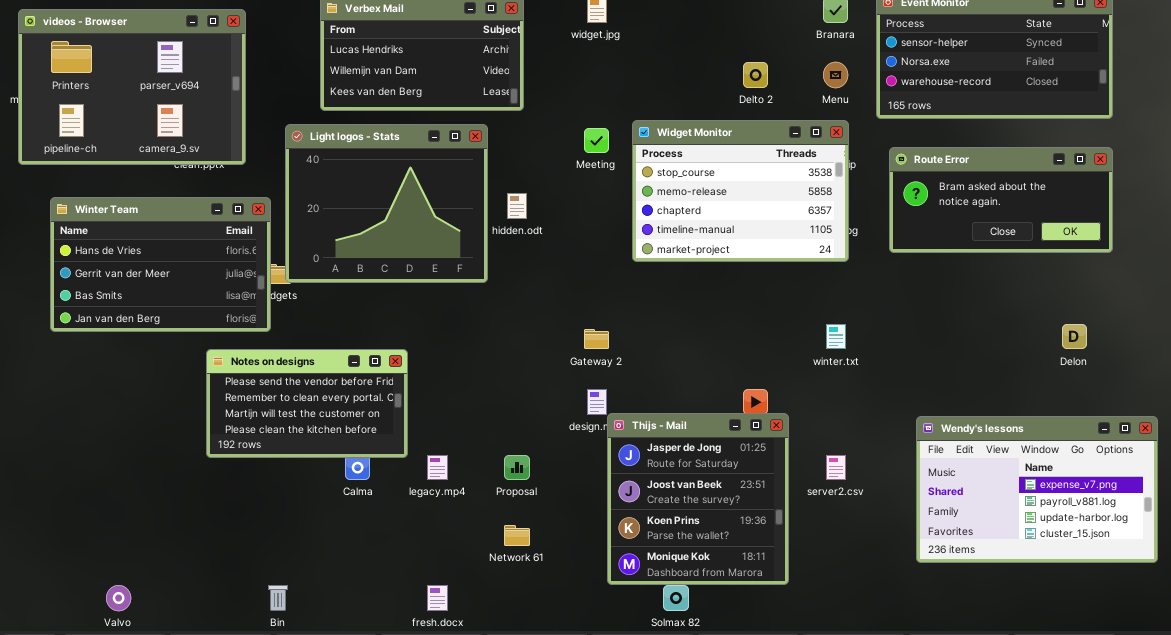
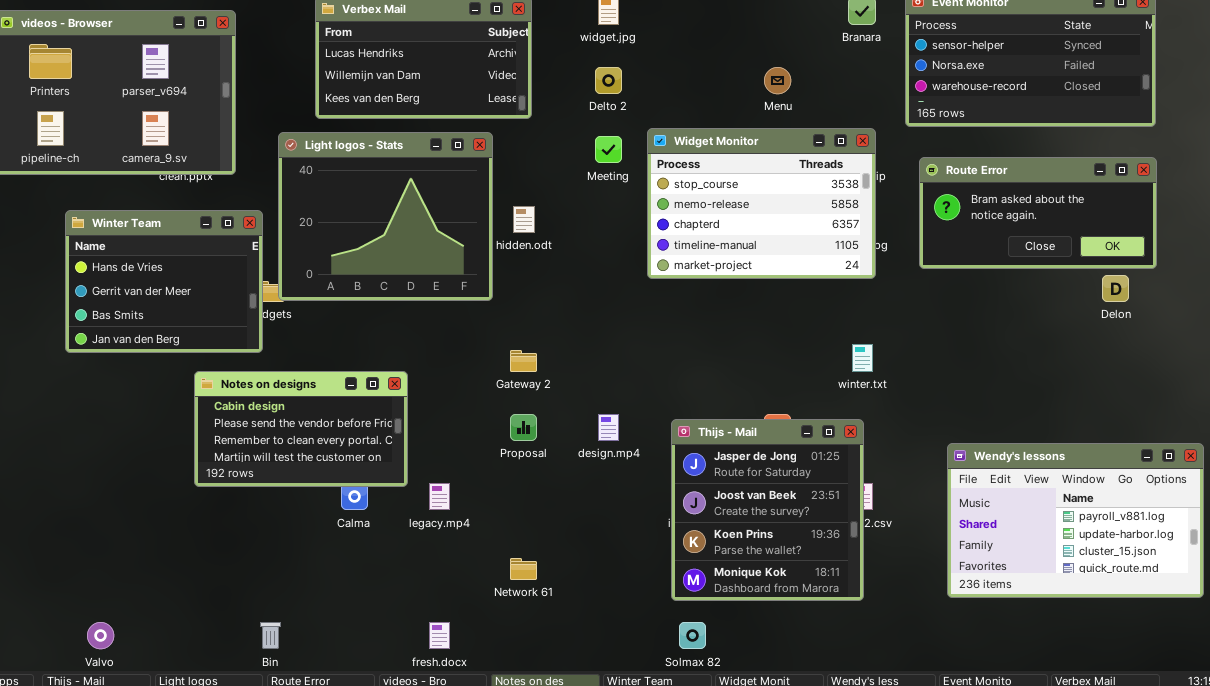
Delto 2: [743,62,768,88] -> [595,67,622,94], moved
Menu: [823,62,848,88] -> [764,67,791,94], moved
Winter Team: [50,197,271,332] -> [65,210,263,353], resized
Delon: [1062,324,1087,349] -> [1102,275,1129,302], moved
Gateway 2: [584,329,609,349] -> [510,350,537,372], moved
Notes on designs: [206,349,408,458] -> [194,371,408,487], scrolled up 1 row
Thijs - Mail: [607,413,789,585] -> [671,419,864,601], moved
Wendy's lessons: [916,416,1158,563] -> [947,443,1204,598], scrolled down 1 row
Proposal: [504,455,530,480] -> [510,414,537,441], moved

